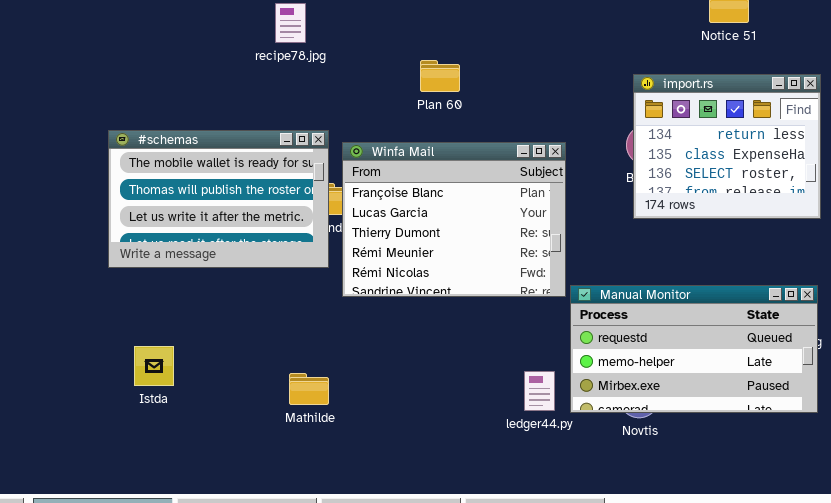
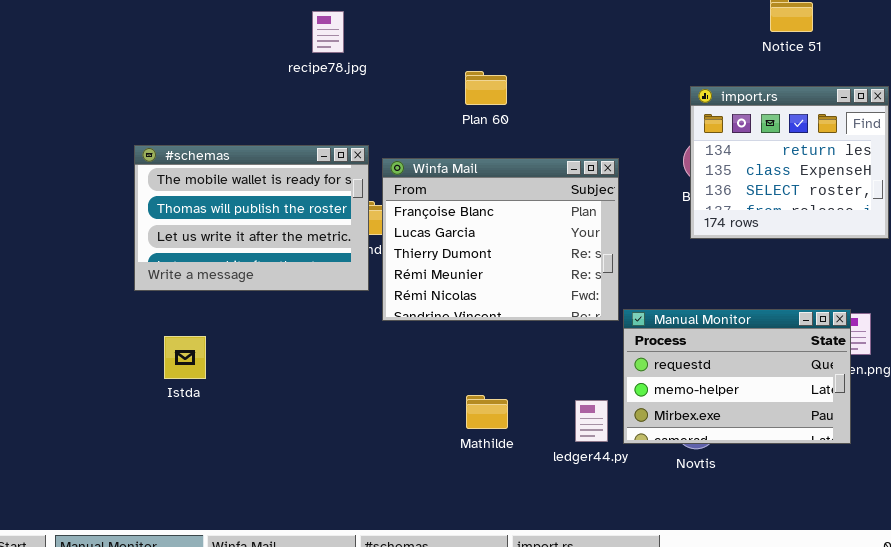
Manual Monitor: [570,285,818,413] -> [623,309,851,444], resized
Istda: [134,346,174,386] -> [164,336,206,379], moved
Mathilde: [289,373,329,405] -> [466,395,508,429], moved

